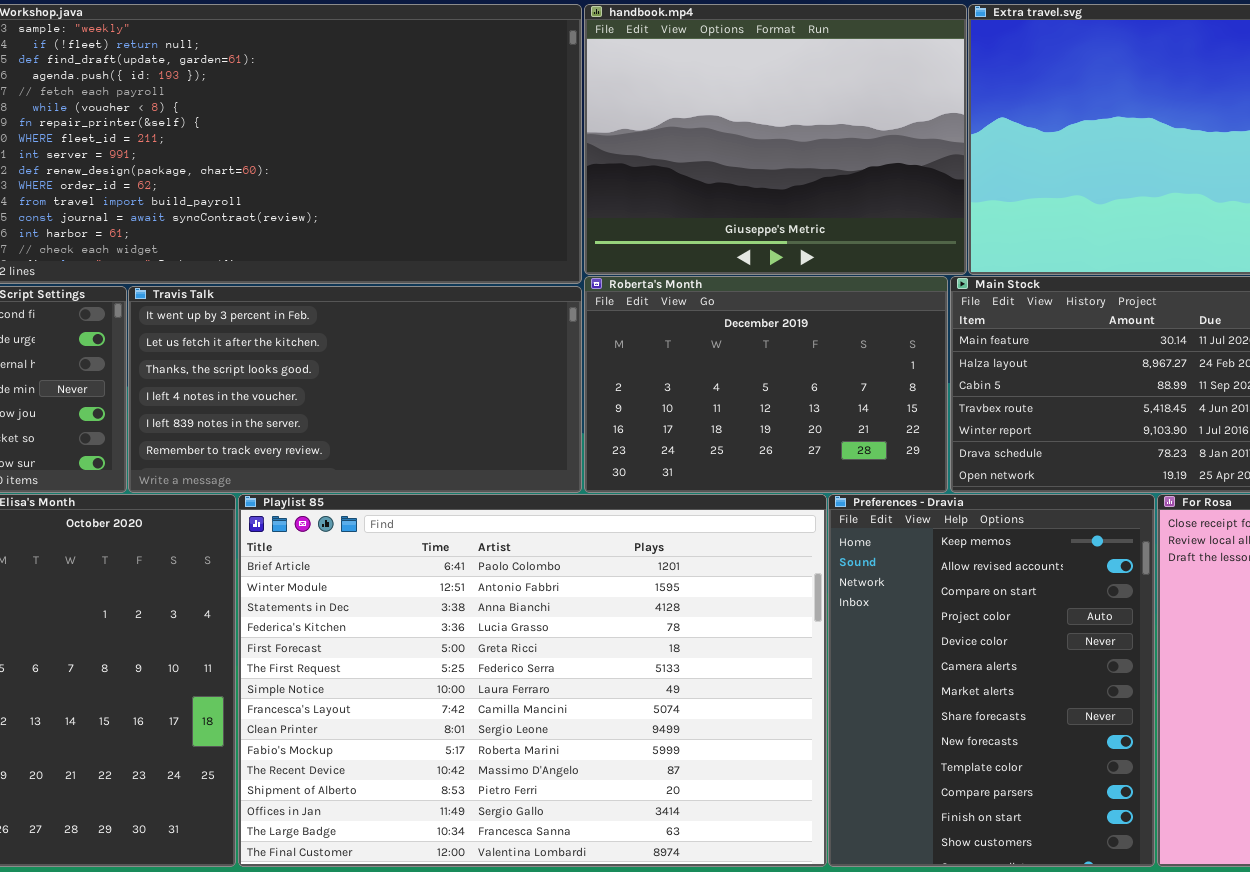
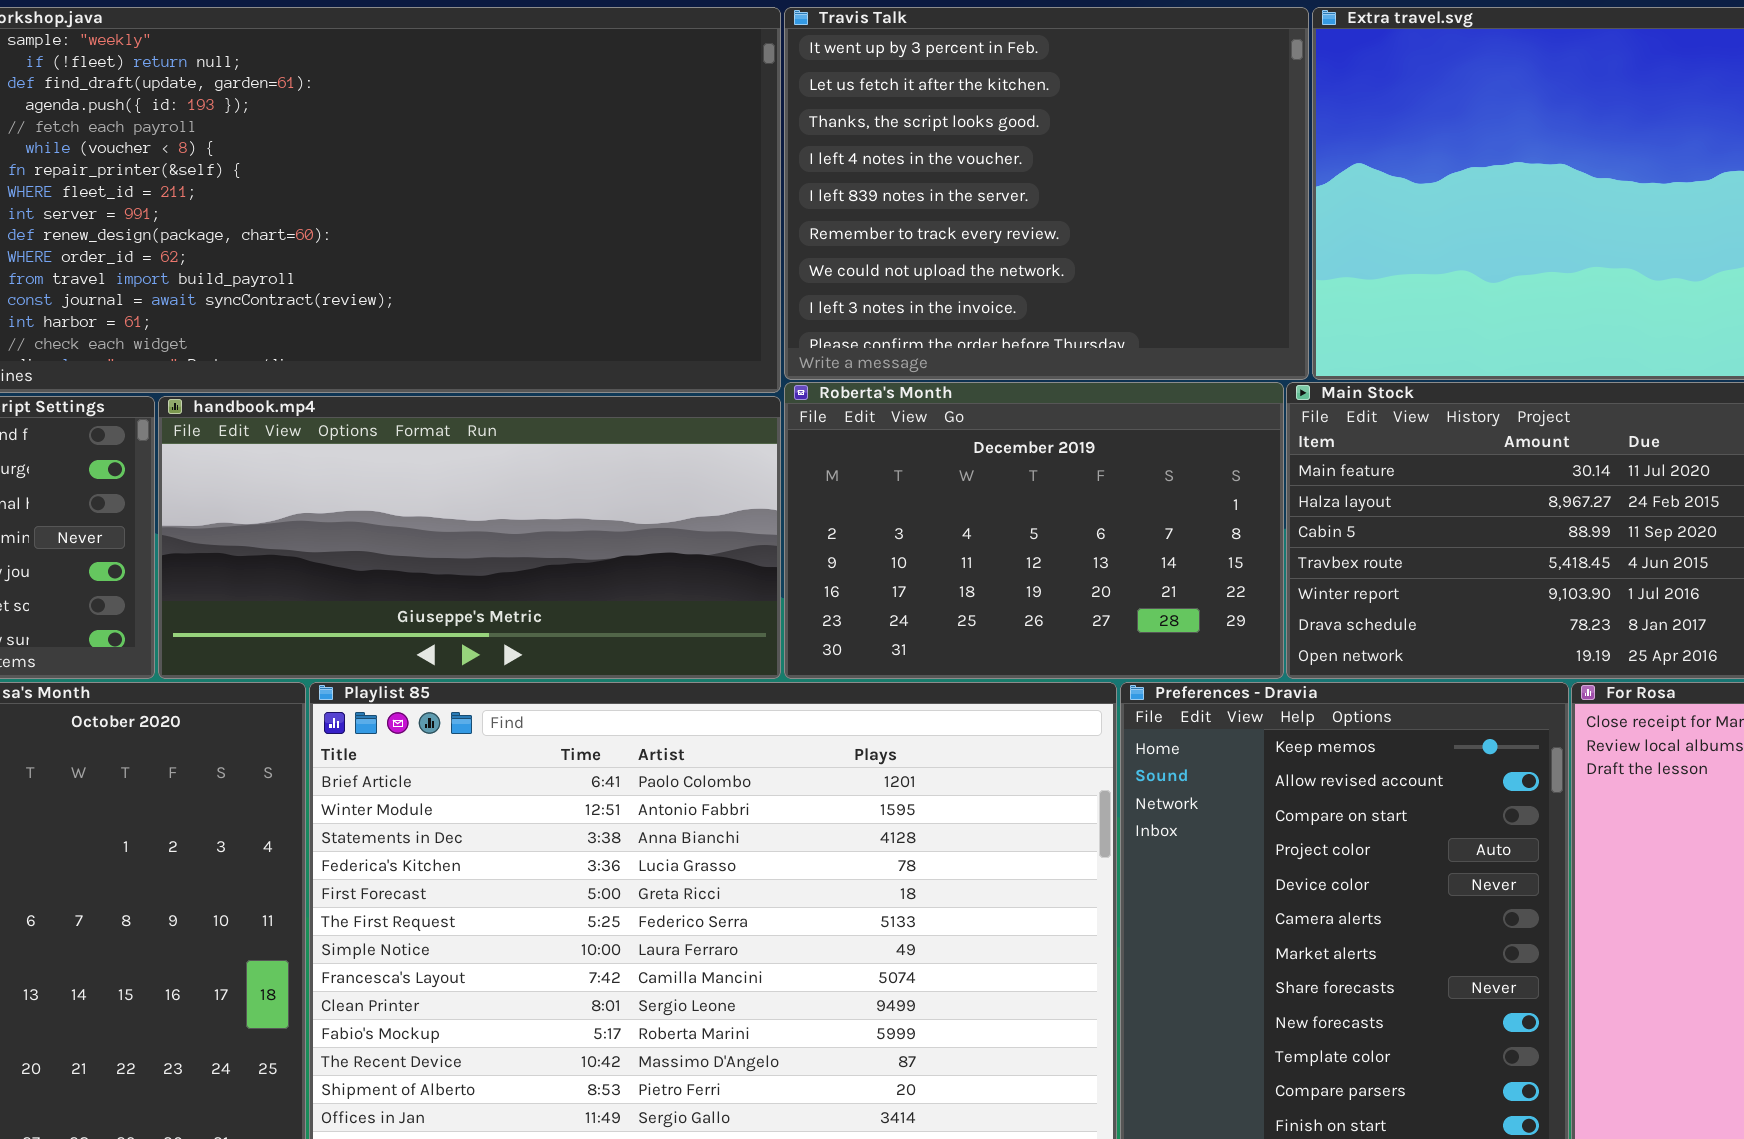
handbook.mp4: [584,4,967,275] -> [158,396,781,679], moved, resized
Travis Talk: [128,286,582,493] -> [784,7,1309,380], moved, resized

